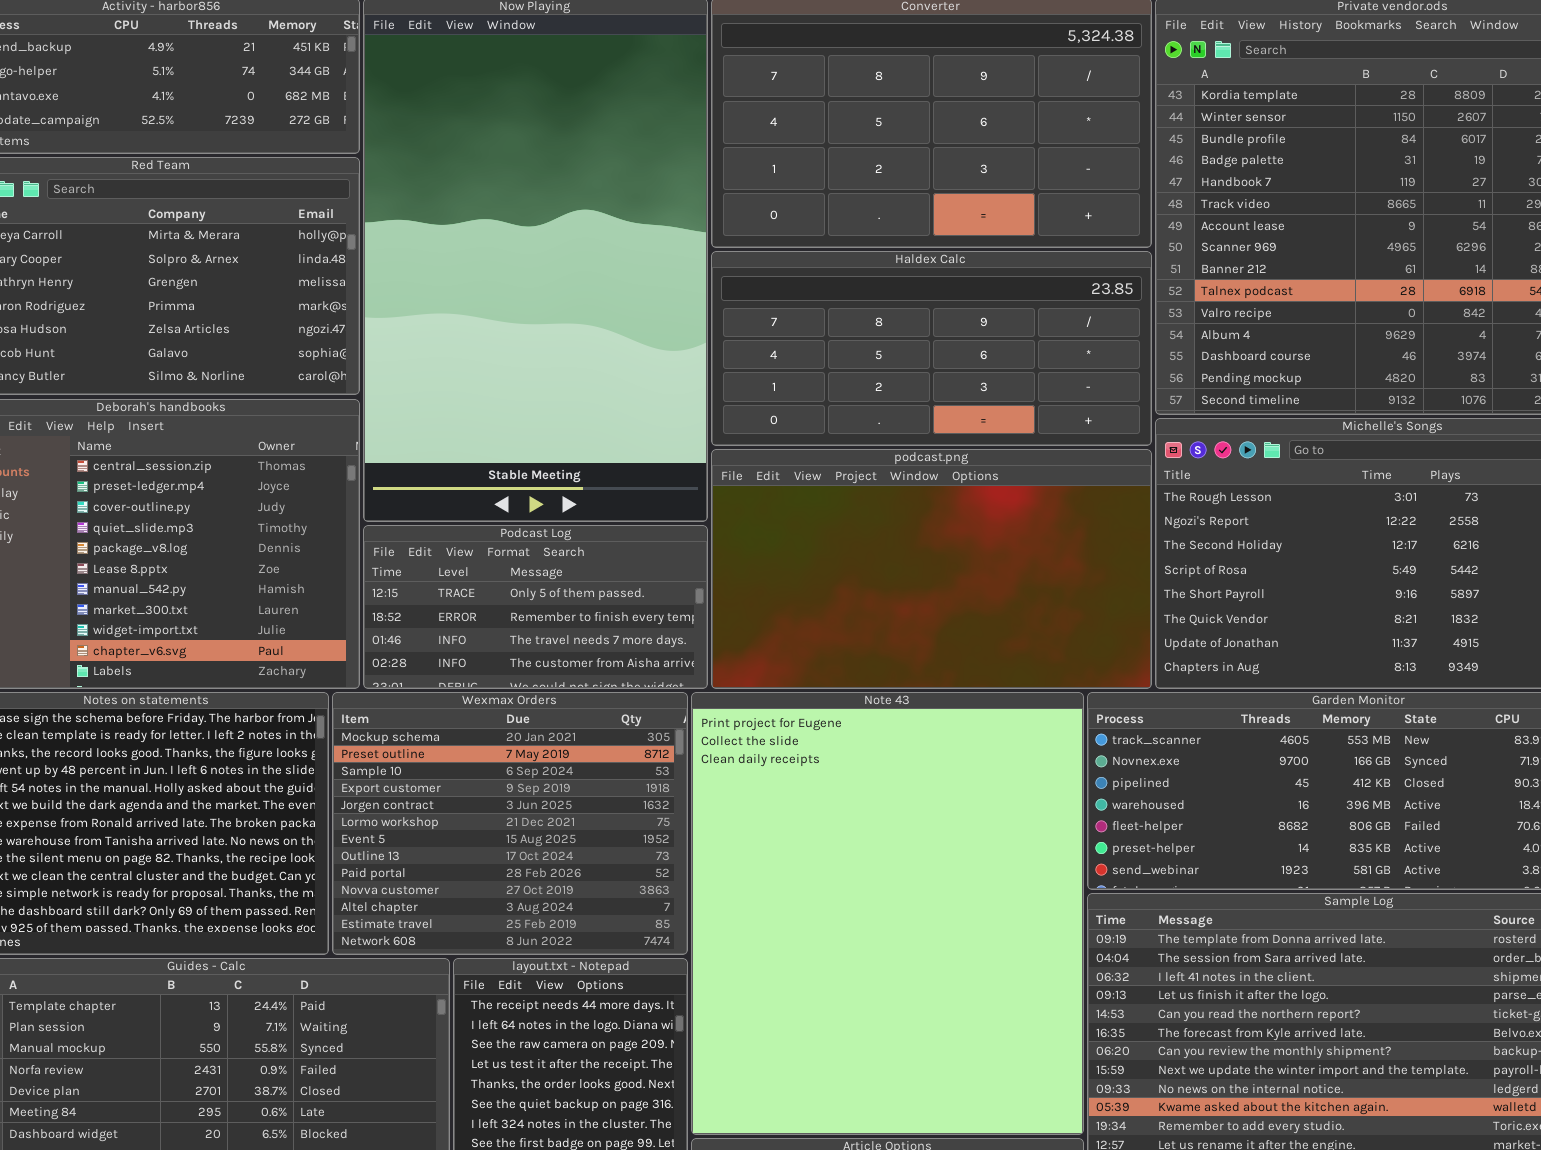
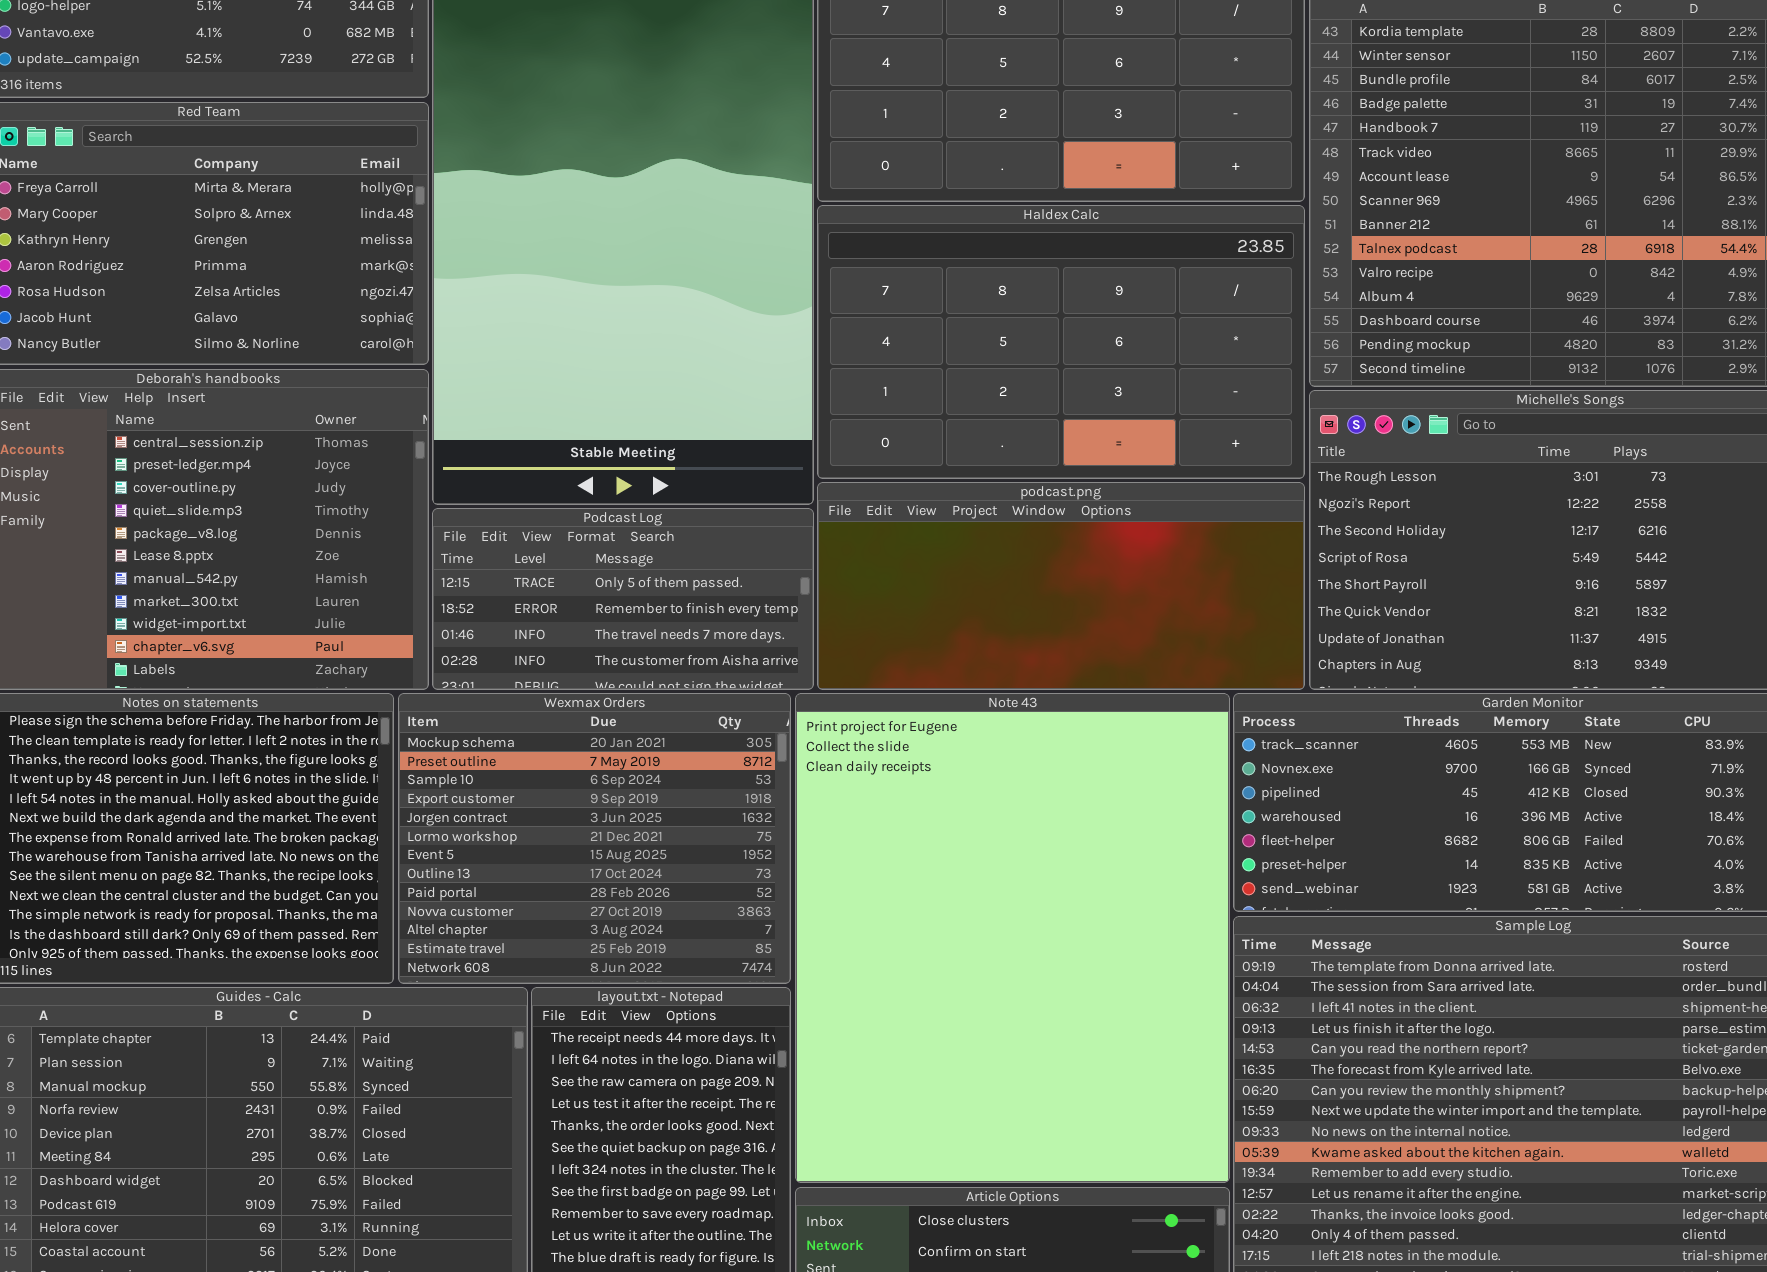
Haldex Calc: [711,251,1152,446] -> [817,205,1305,479], resized
podcast.png: [711,449,1152,689] -> [817,482,1305,690], resized

